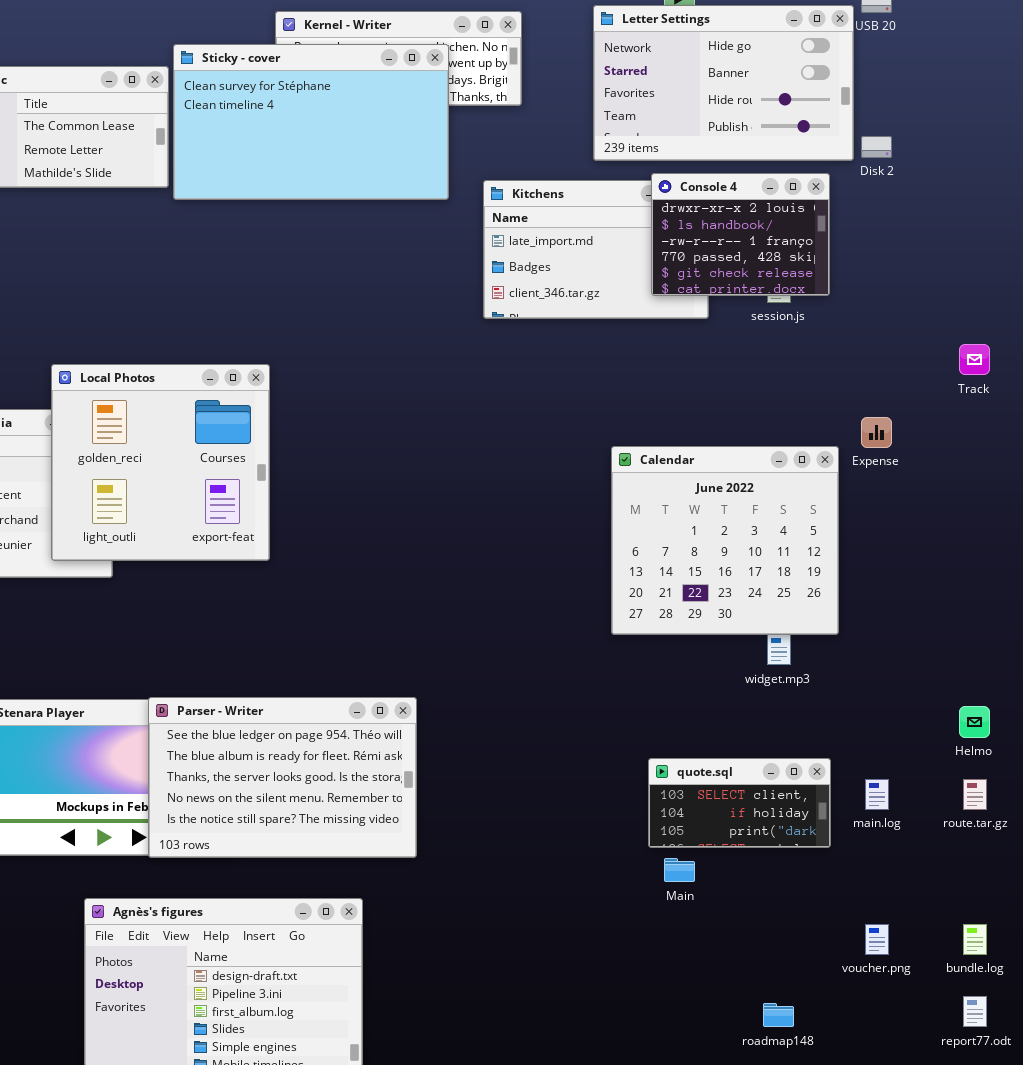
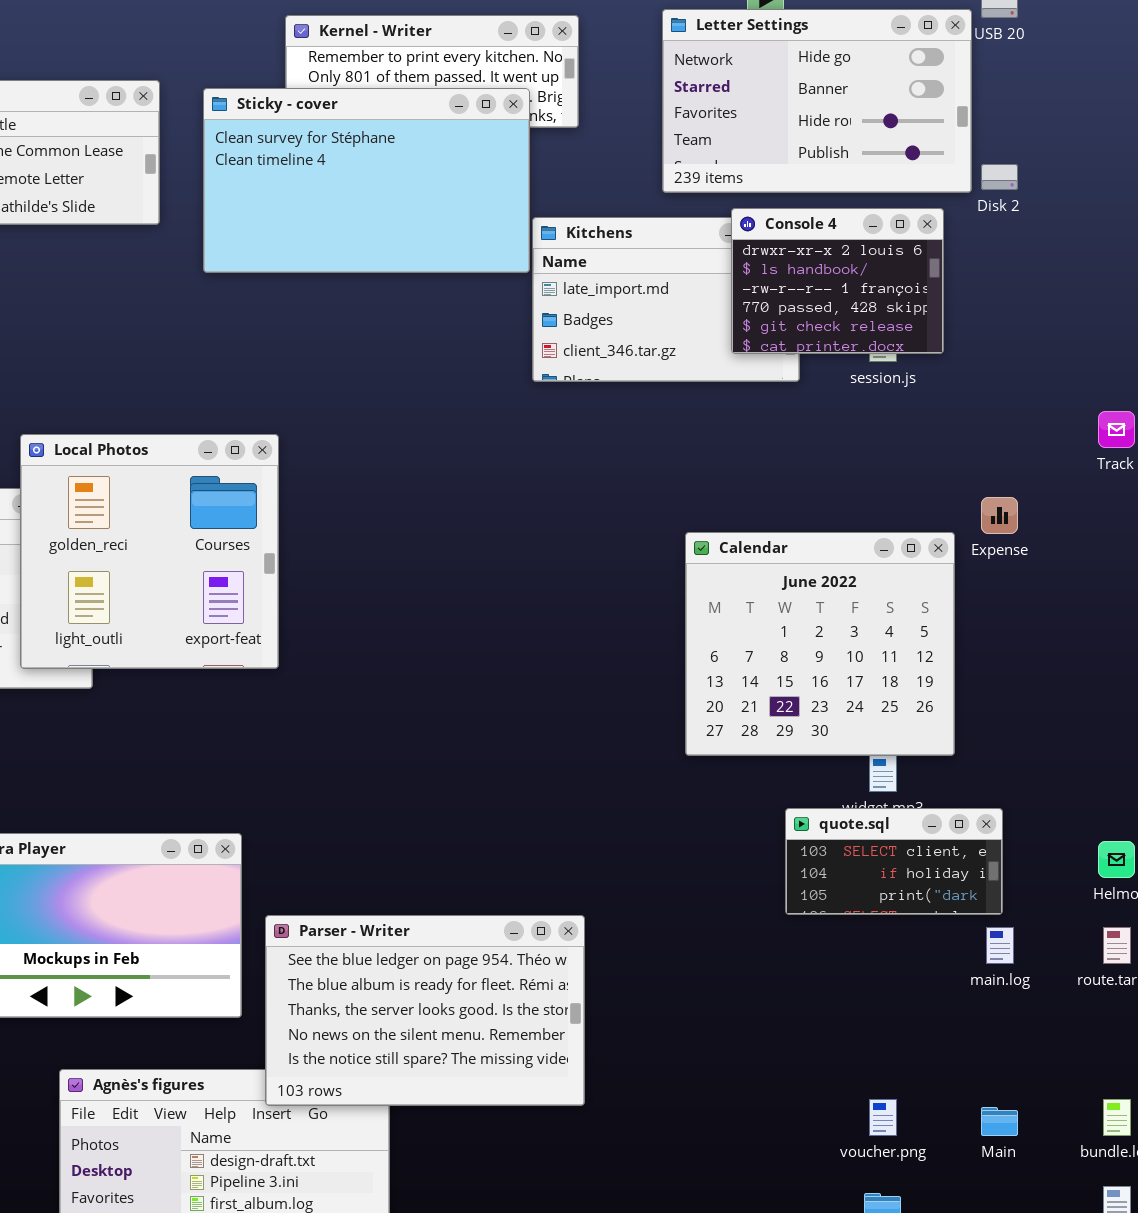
Sticky - cover: [173,44,449,200] -> [203,88,530,273], moved
Parser - Writer: [148,697,417,858] -> [265,915,585,1106], moved
quote.sql: [648,758,831,848] -> [785,808,1003,915], moved
Main: [664,858,695,882] -> [981,1107,1018,1136], moved
voucher.png: [865,924,889,955] -> [869,1099,897,1136], moved

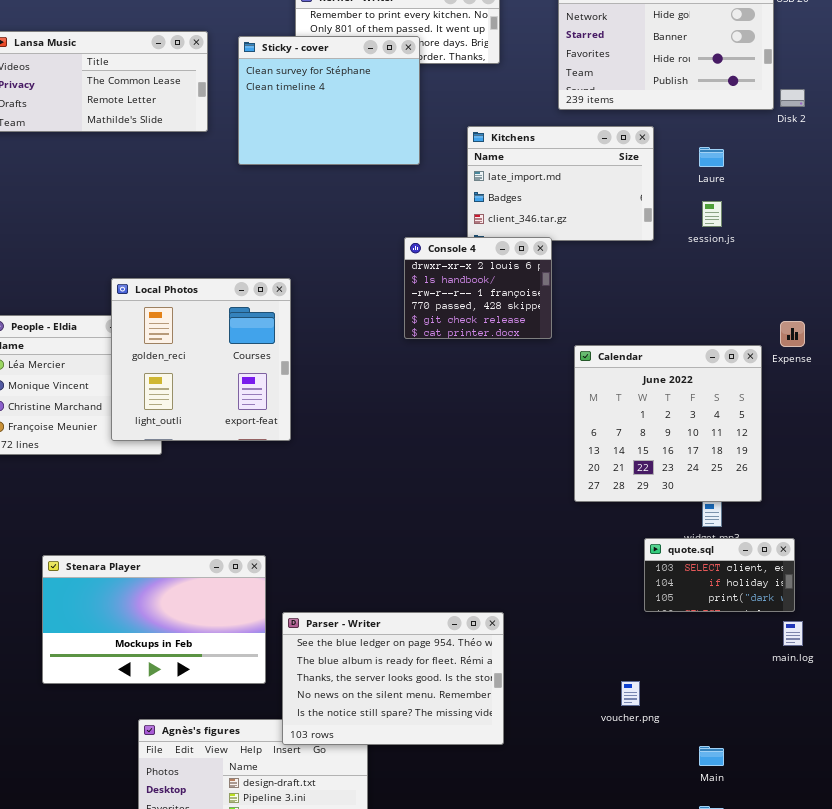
Sticky - cover: [203,88,530,273] -> [238,36,420,165], resized
Console 4: [731,208,944,354] -> [404,237,552,339], moved
voucher.png: [869,1099,897,1136] -> [621,681,640,706], moved
Main: [981,1107,1018,1136] -> [699,746,724,766], moved

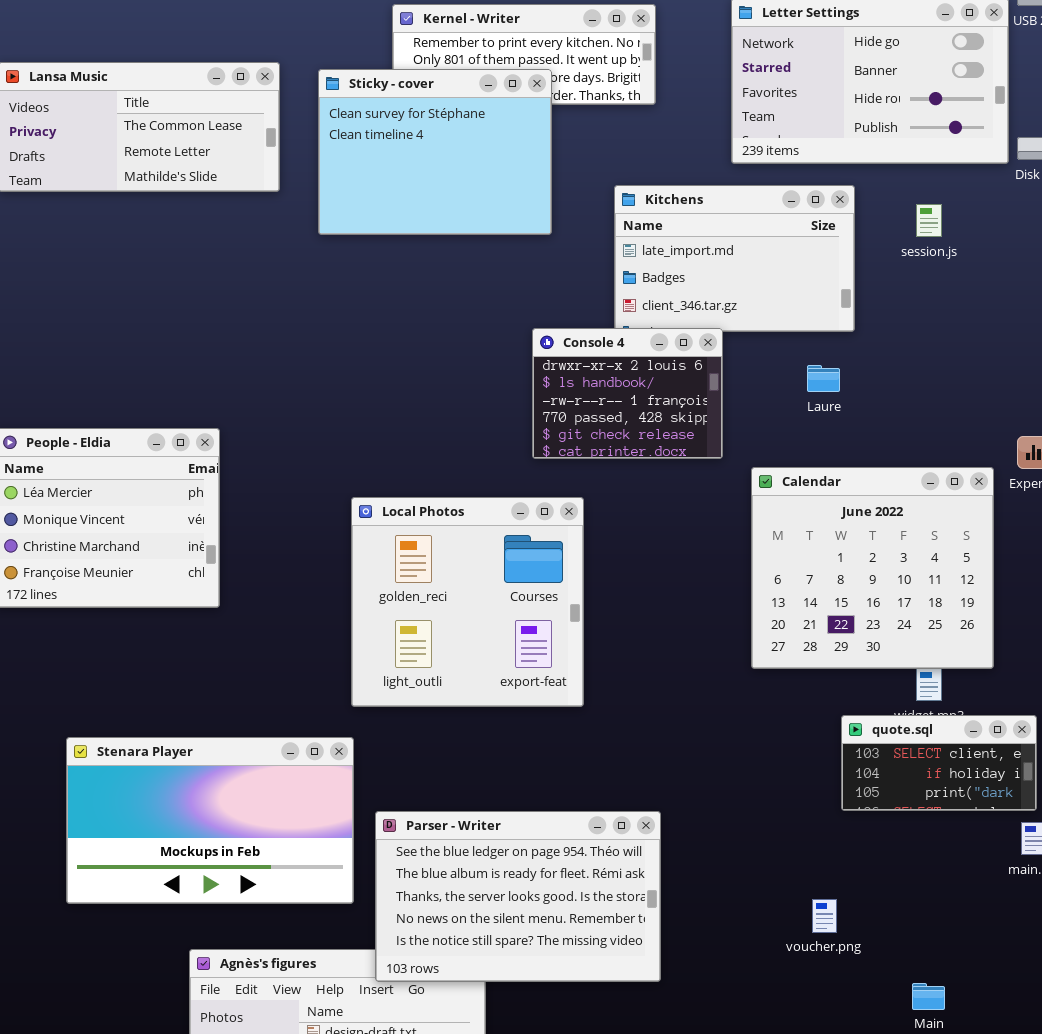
Laure: [699,147,724,167] -> [807,365,840,392], moved
session.js: [702,201,722,227] -> [916,204,942,237], moved
Local Photos: [111,278,291,441] -> [351,497,584,707], moved

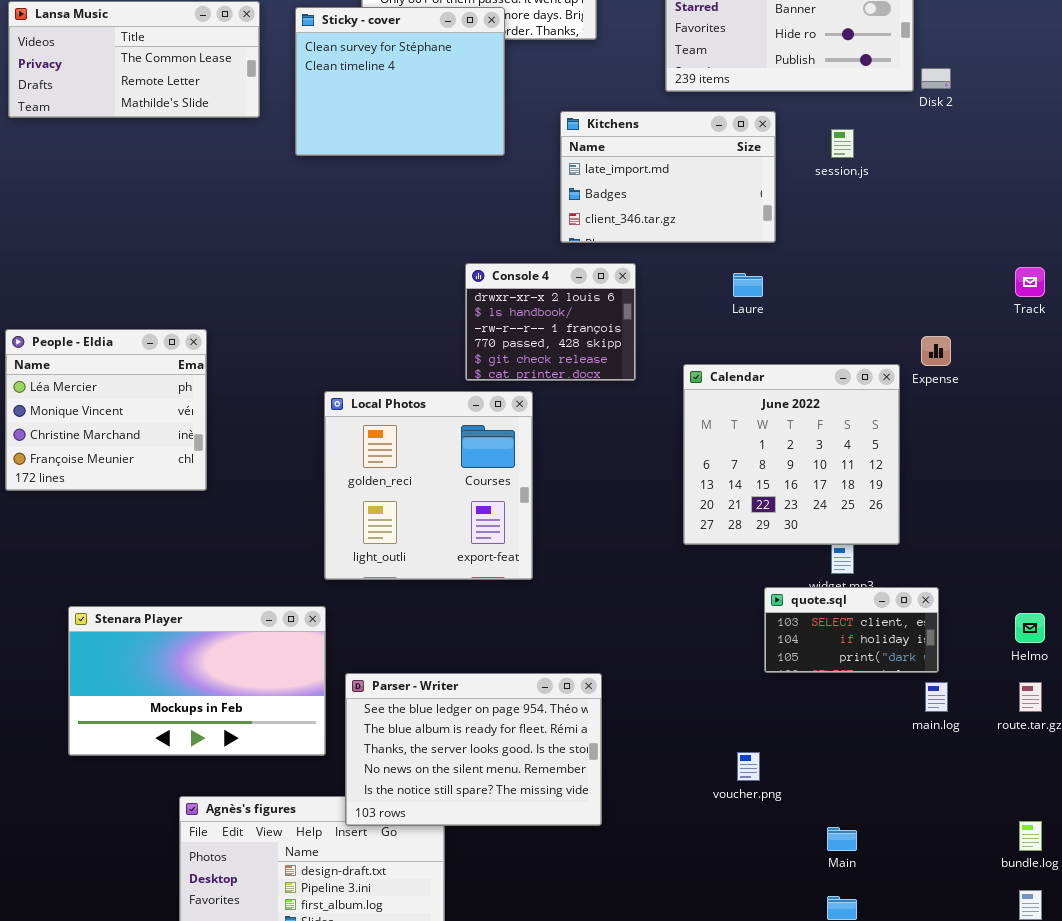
Console 4: [532,328,723,459] -> [465,263,636,381], moved

